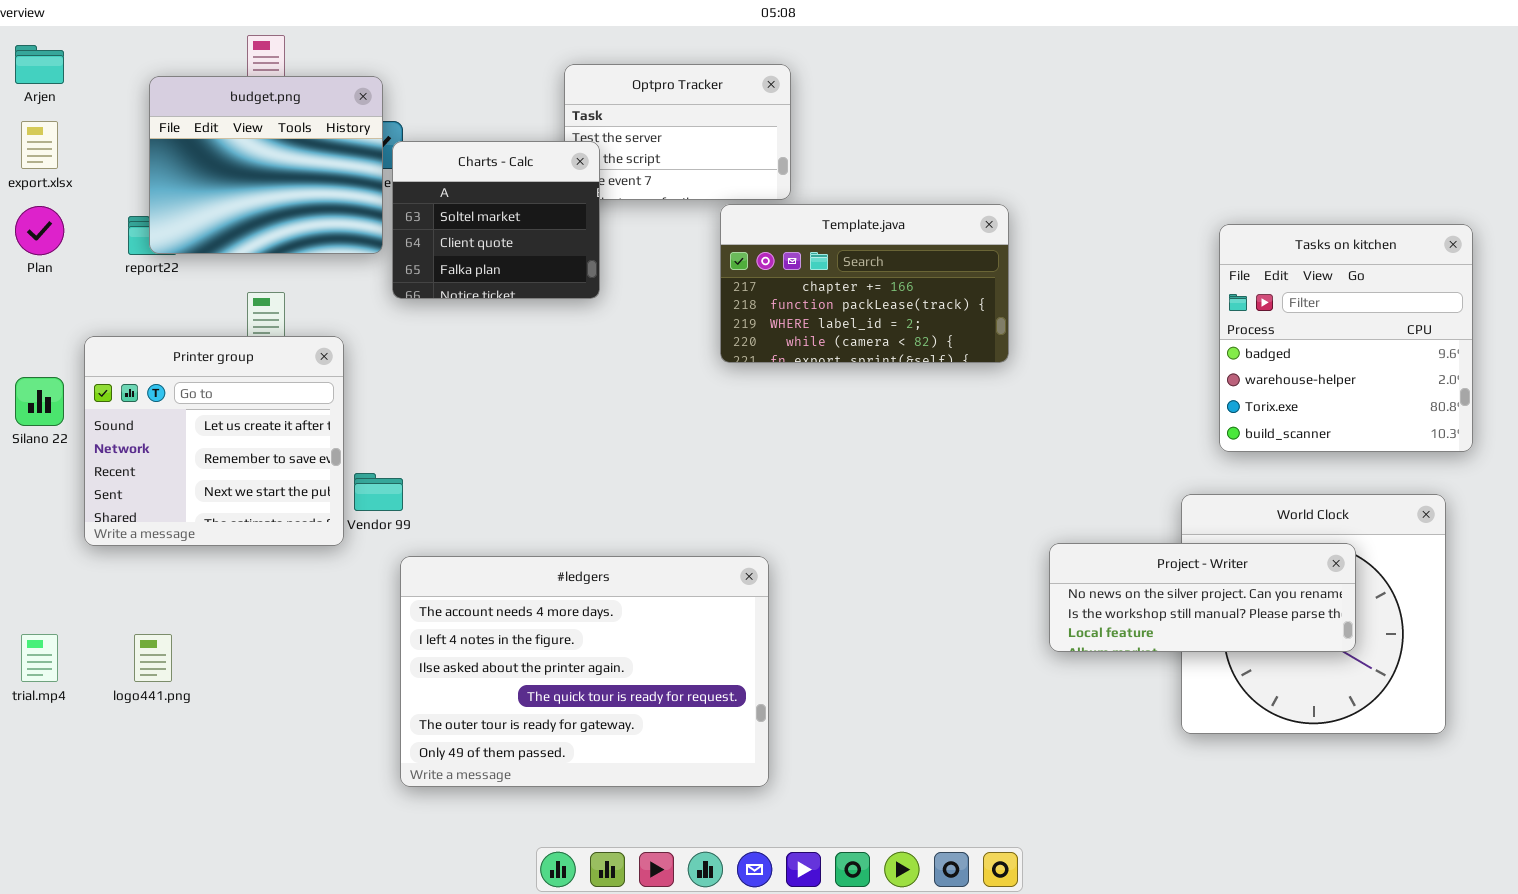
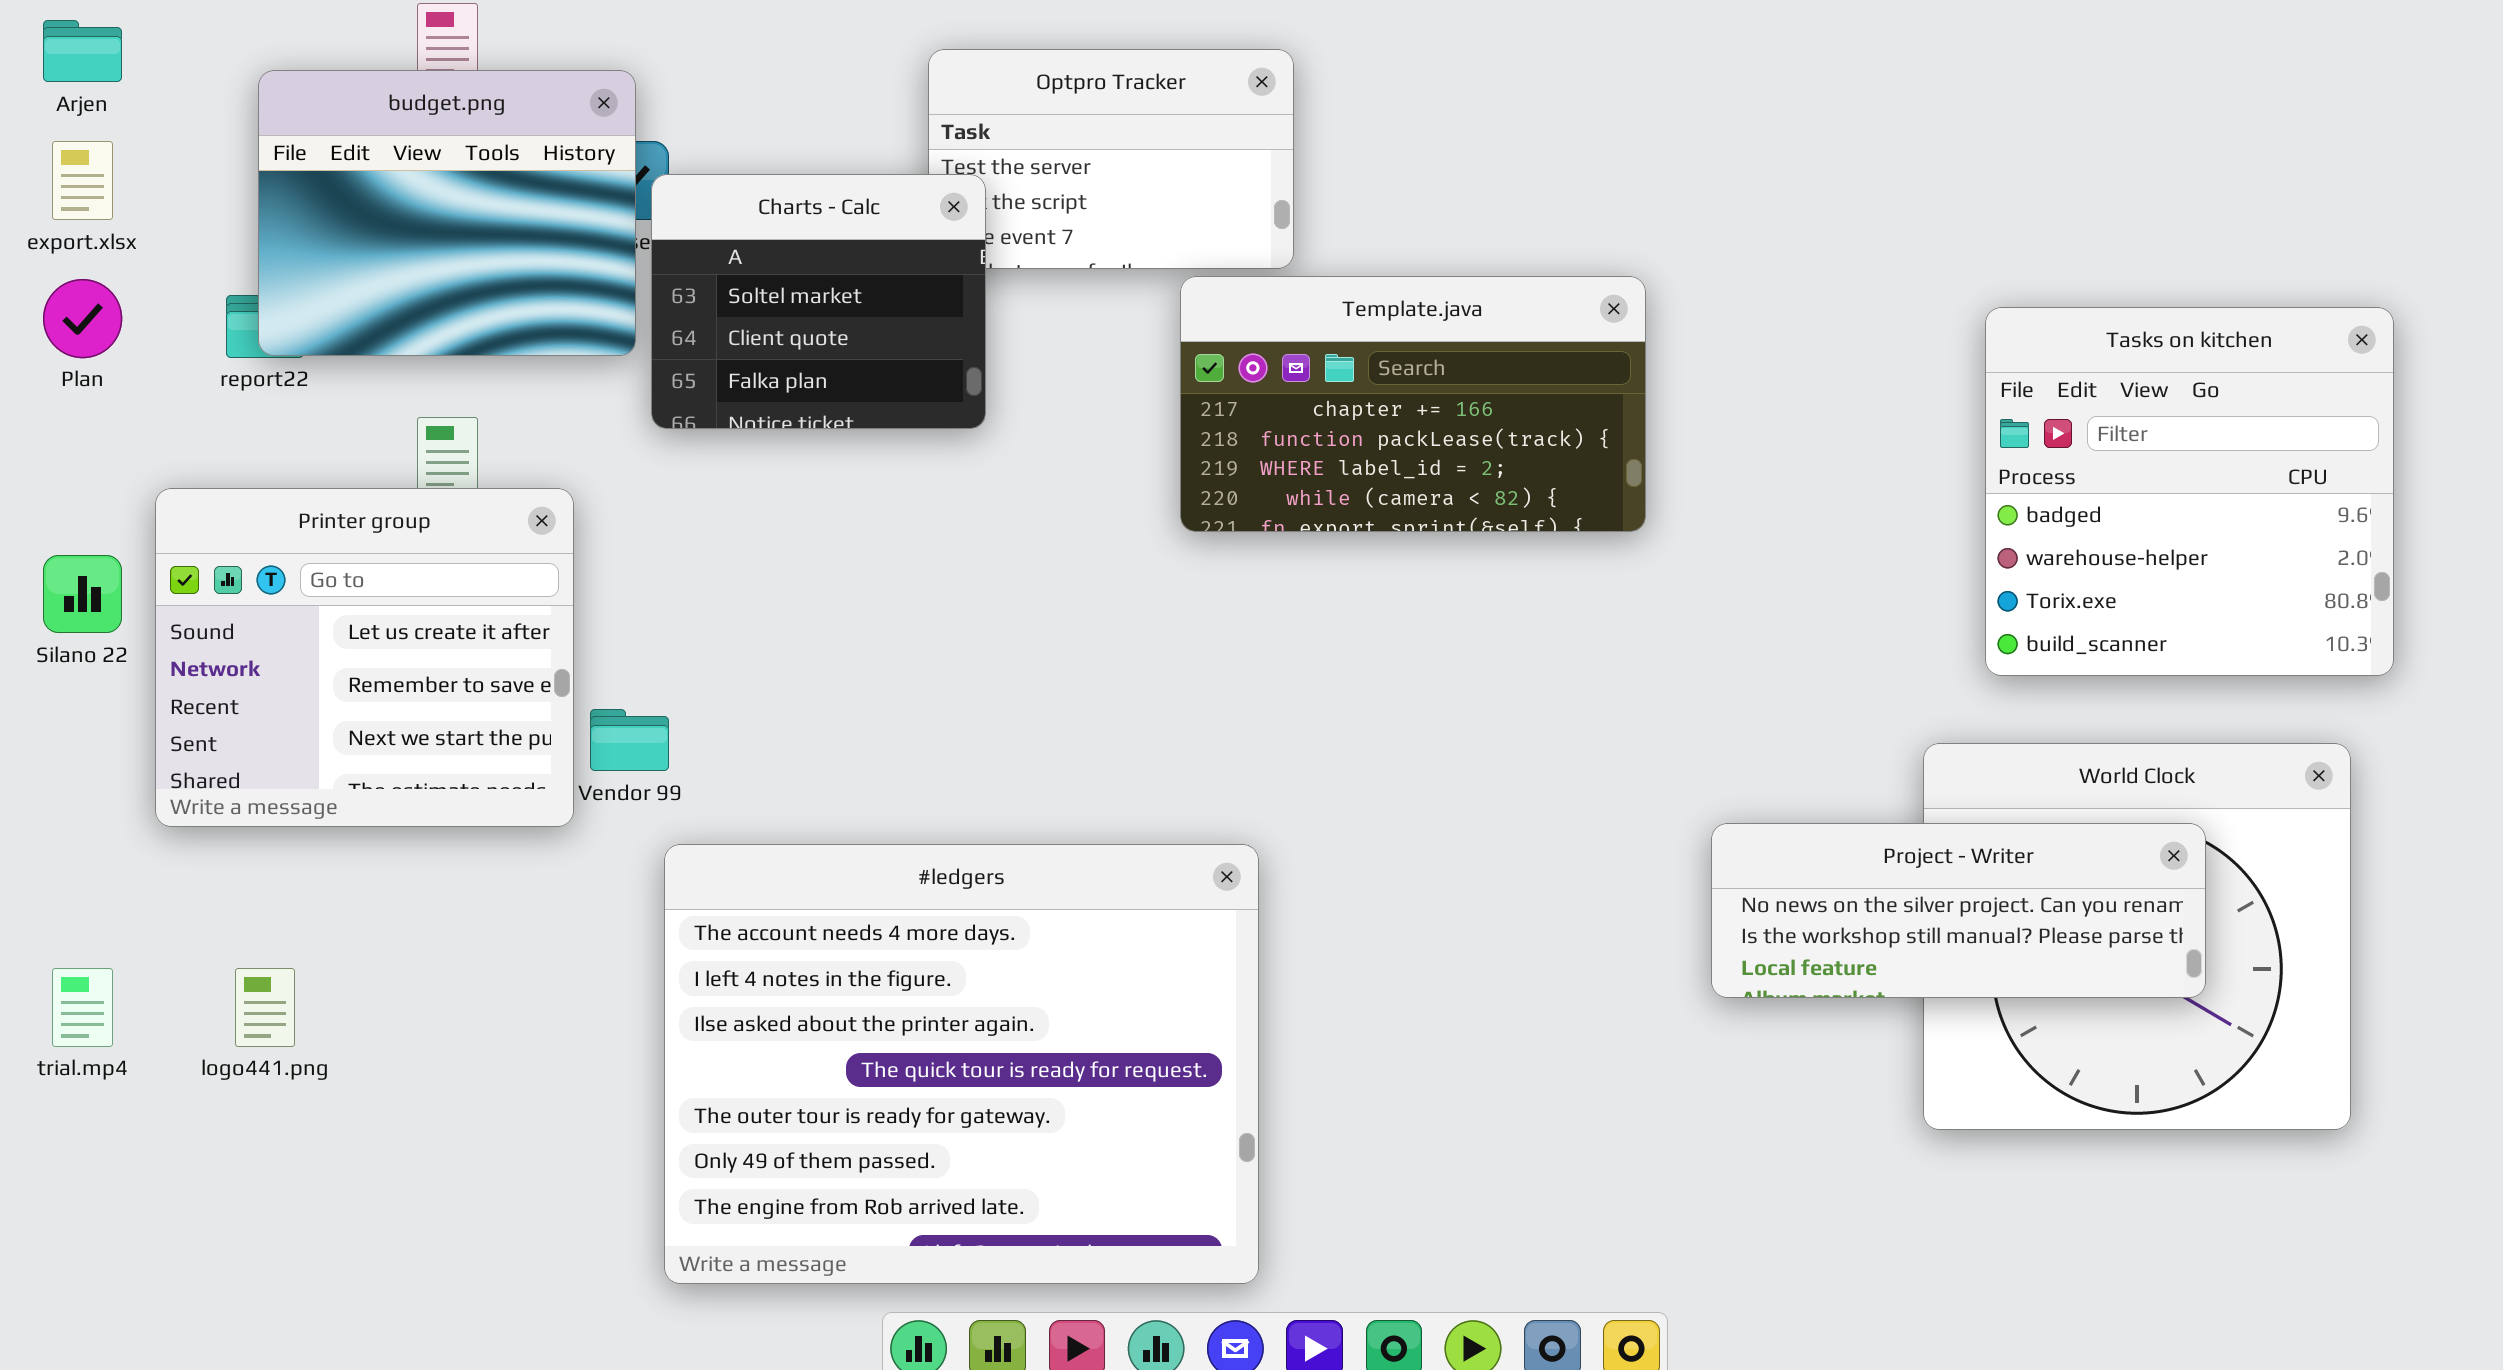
#ledgers: [400,556,769,787] -> [664,844,1259,1284], resized

